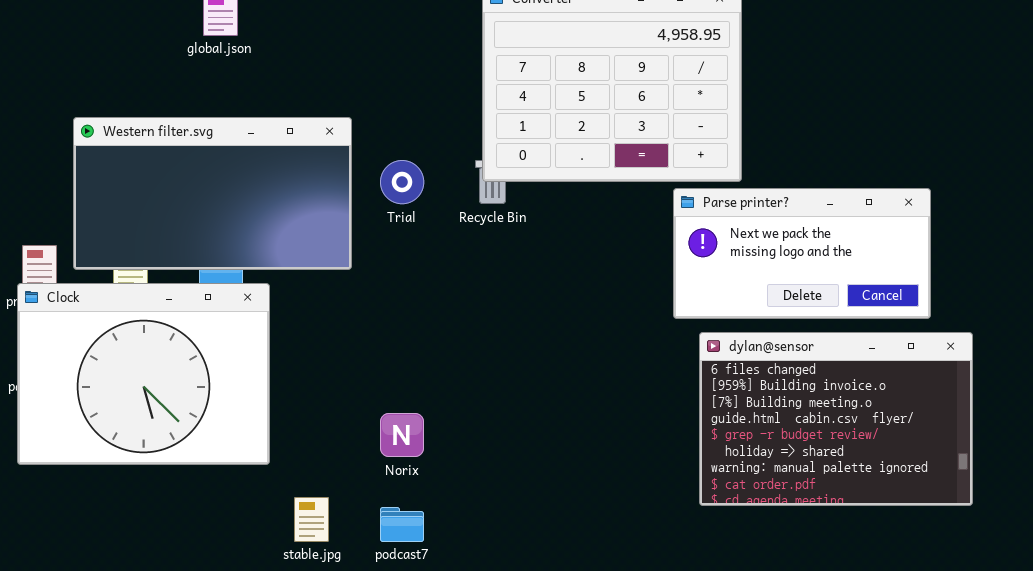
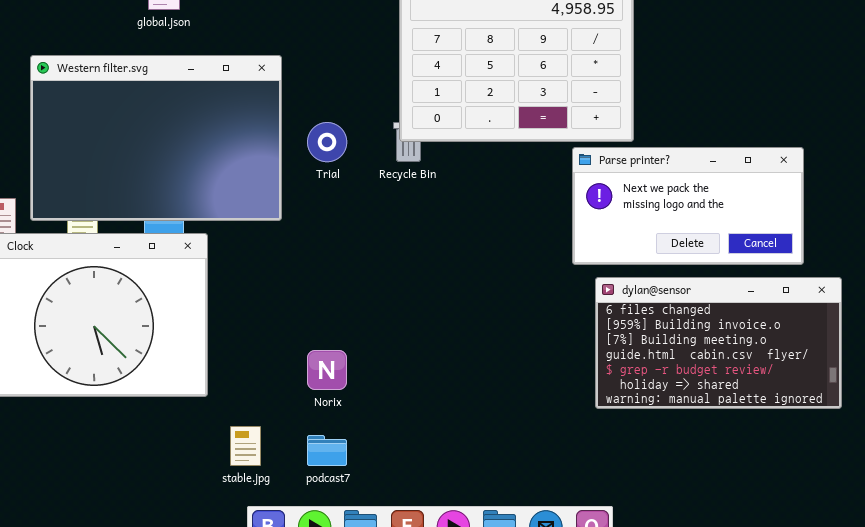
Western filter.svg: [73,117,352,270] -> [30,55,282,221], resized
dylan@sensor: [699,332,973,506] -> [595,277,842,409], resized

